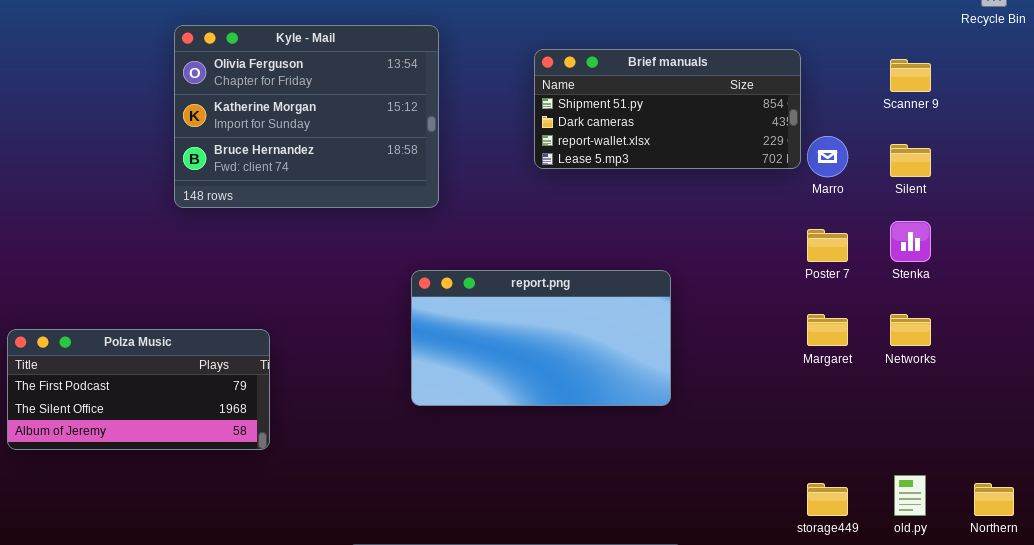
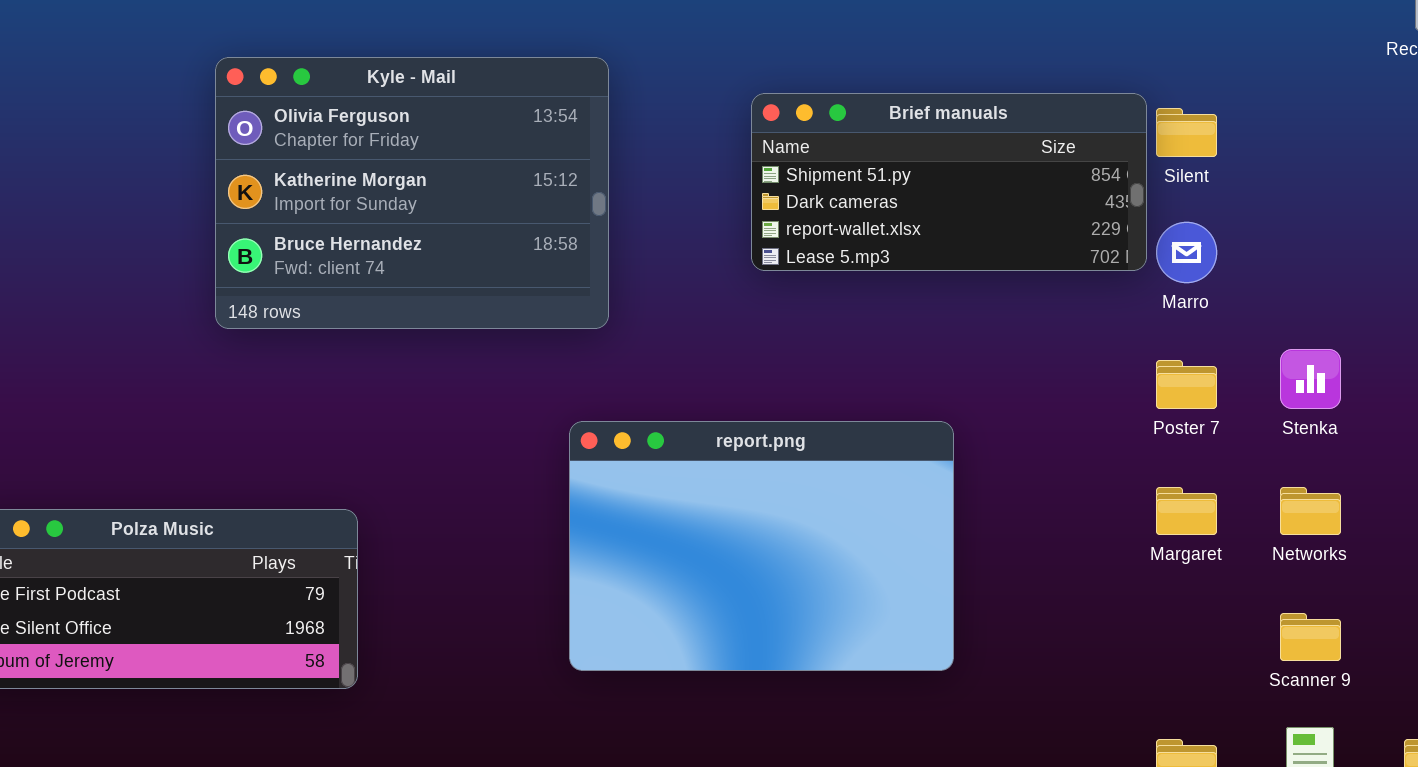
Scanner 9: [890,59,931,92] -> [1280,613,1341,661], moved
Silent: [890,144,931,177] -> [1156,108,1217,157], moved
report.png: [411,270,671,406] -> [569,421,954,671], resized

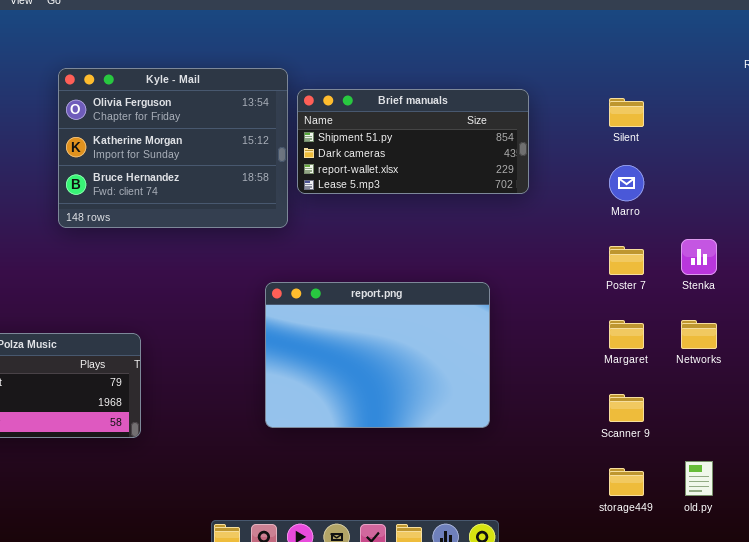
Brief manuals: [751,93,1147,271] -> [297,89,529,194], moved
Scanner 9: [1280,613,1341,661] -> [609,394,644,422], moved

